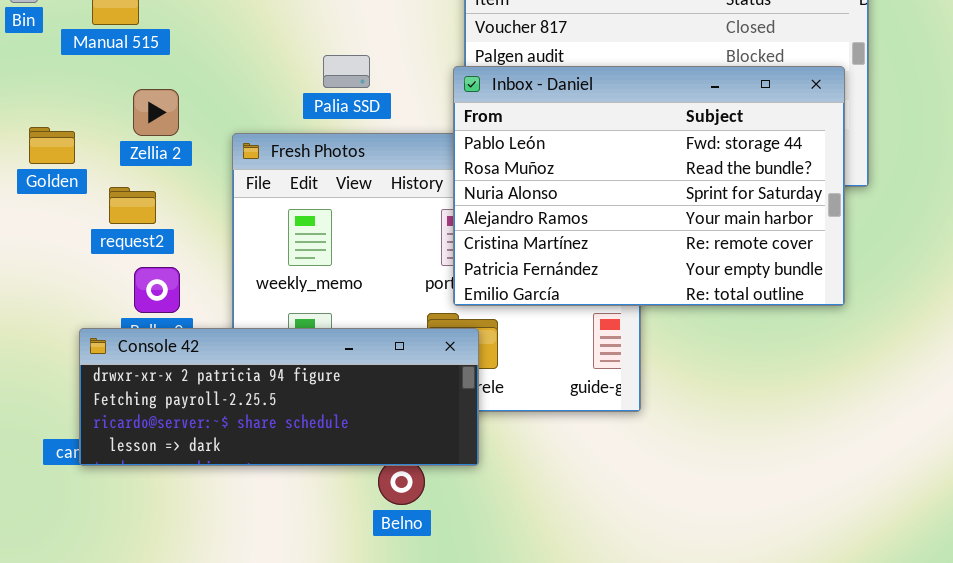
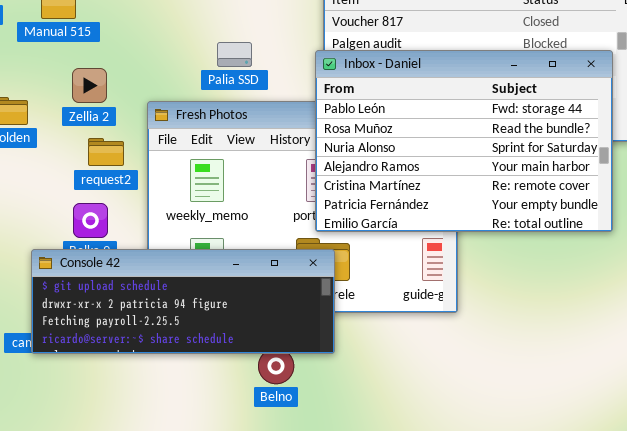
request2: [109,187,156,224] -> [88,138,124,166], moved
Console 42: [79,328,479,466] -> [31,249,335,354], scrolled up 1 row

